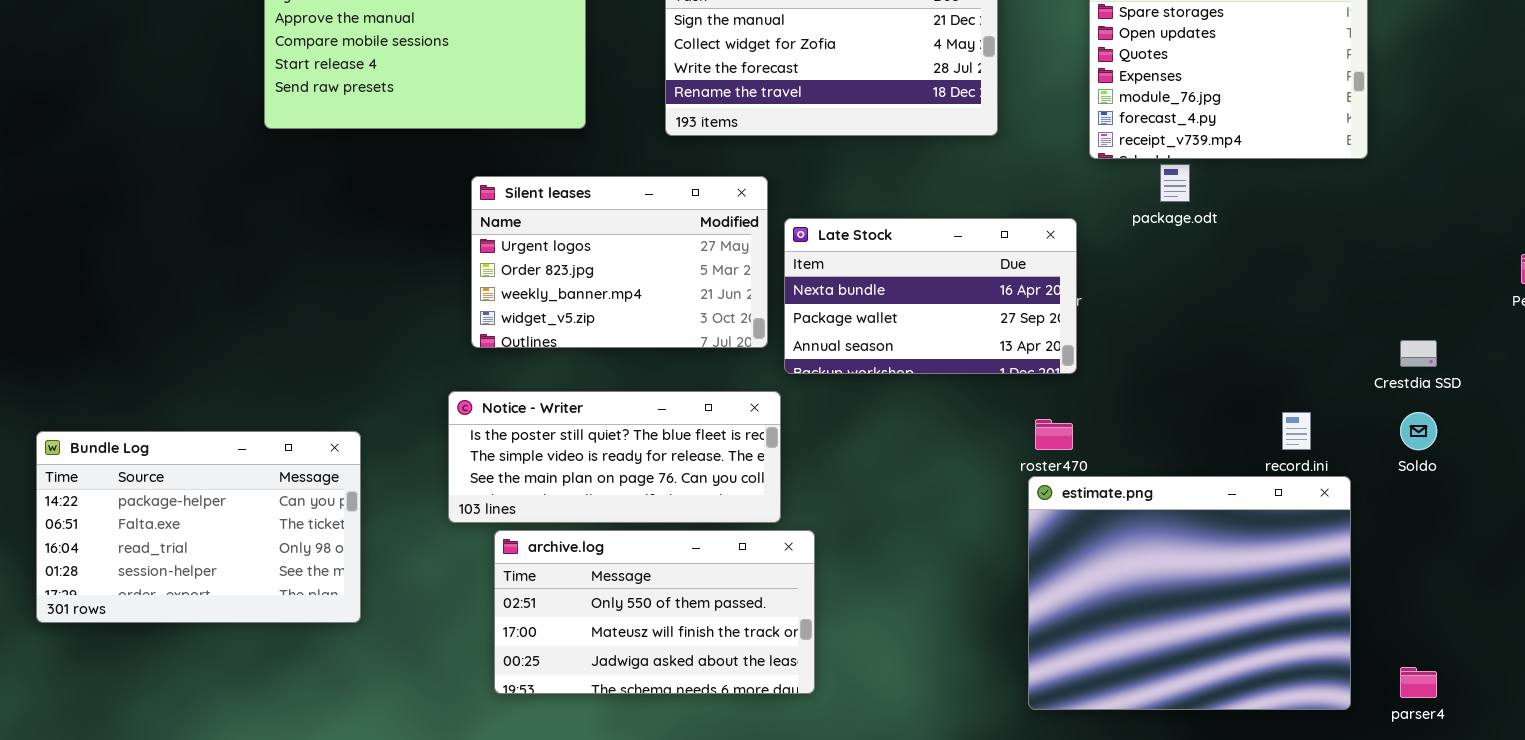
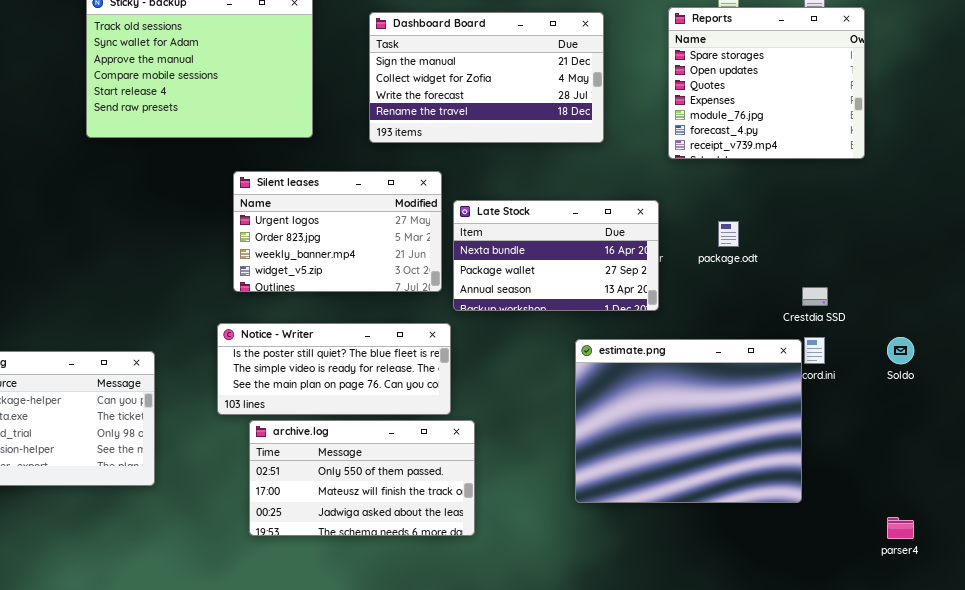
package.odt: [1160,164,1190,202] -> [718,221,739,247], moved
Crestdia SSD: [1400,340,1437,367] -> [802,287,828,306], moved
estimate.png: [1028,476,1351,710] -> [575,339,802,503], moved

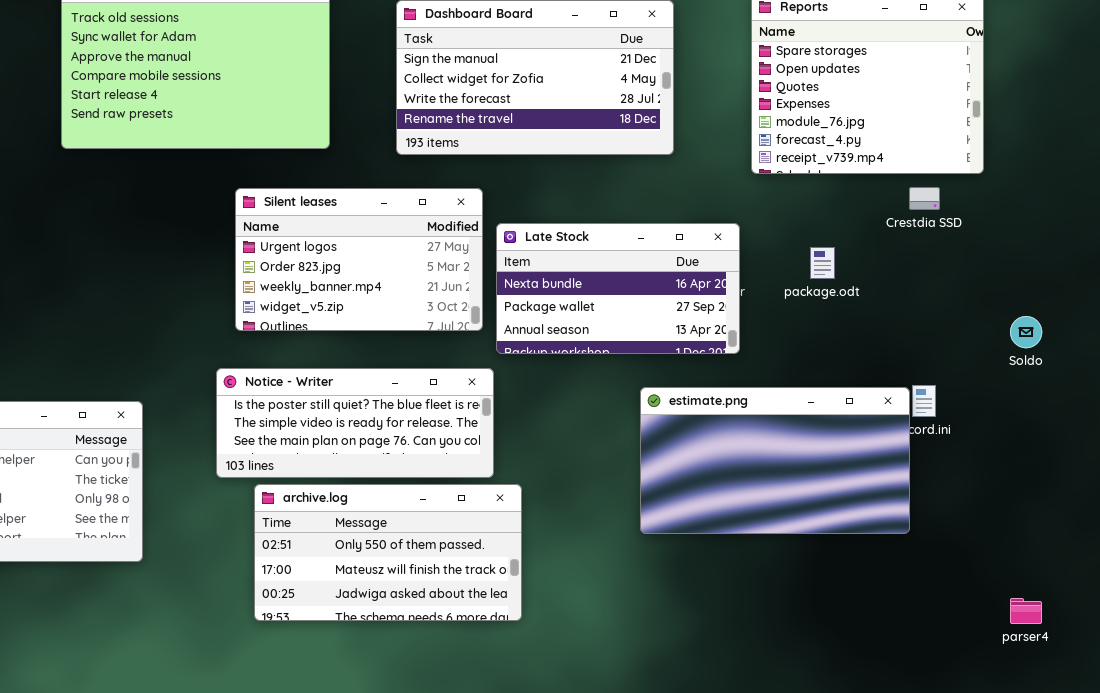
Crestdia SSD: [802,287,828,306] -> [909,187,940,210], moved
Soldo: [887,337,914,364] -> [1010,316,1042,348], moved
estimate.png: [575,339,802,503] -> [640,387,910,534], resized

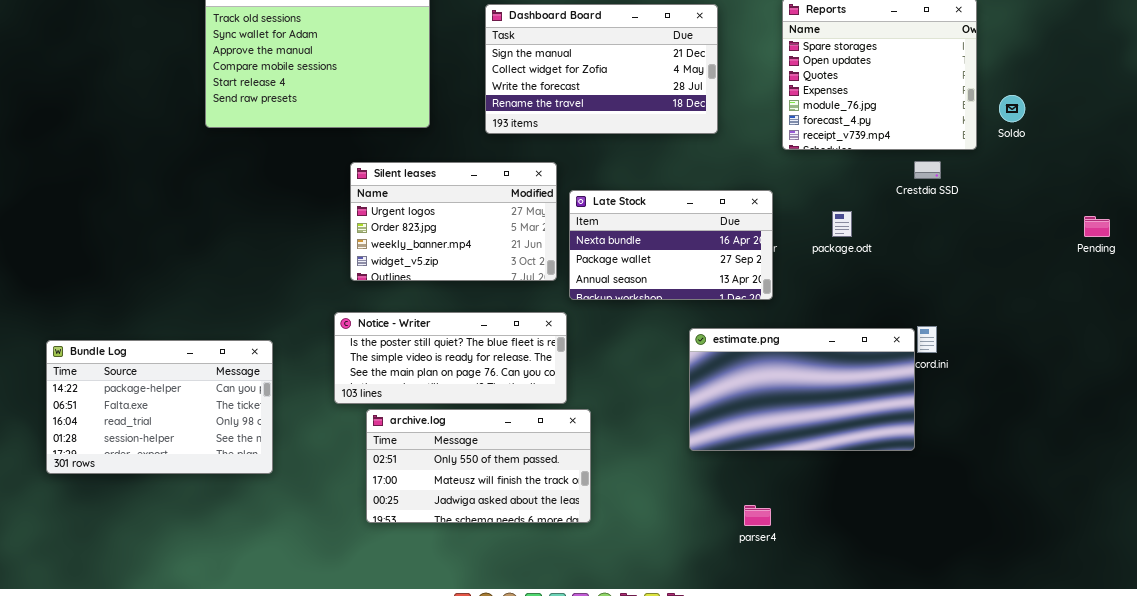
Soldo: [1010,316,1042,348] -> [999,95,1025,122], moved
parser4: [1010,598,1042,624] -> [744,505,771,526], moved

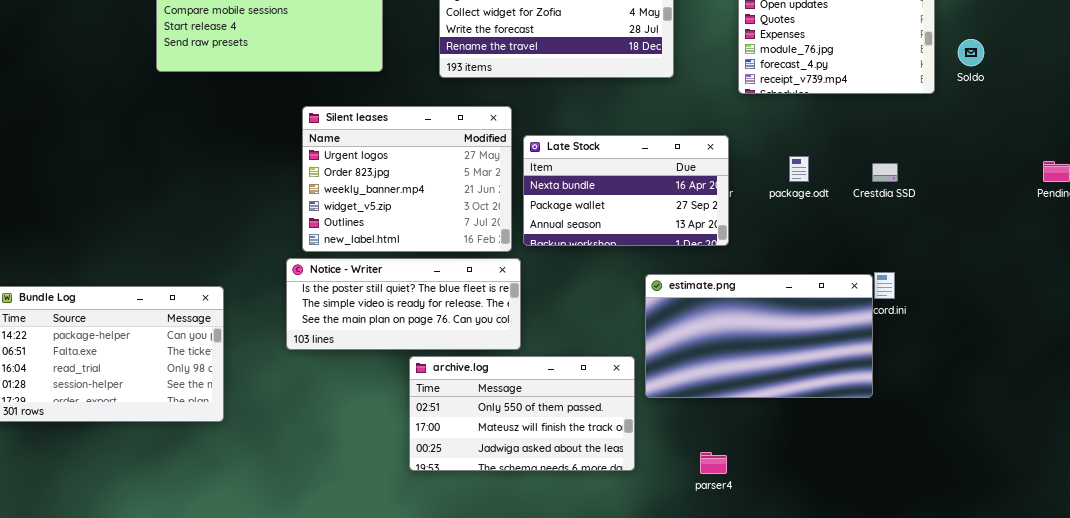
Crestdia SSD: [914,161,941,179] -> [872,163,898,182], moved
Silent leases: [350,162,557,281] -> [302,106,512,252], resized
archive.log: [366,409,591,523] -> [409,356,635,471], moved

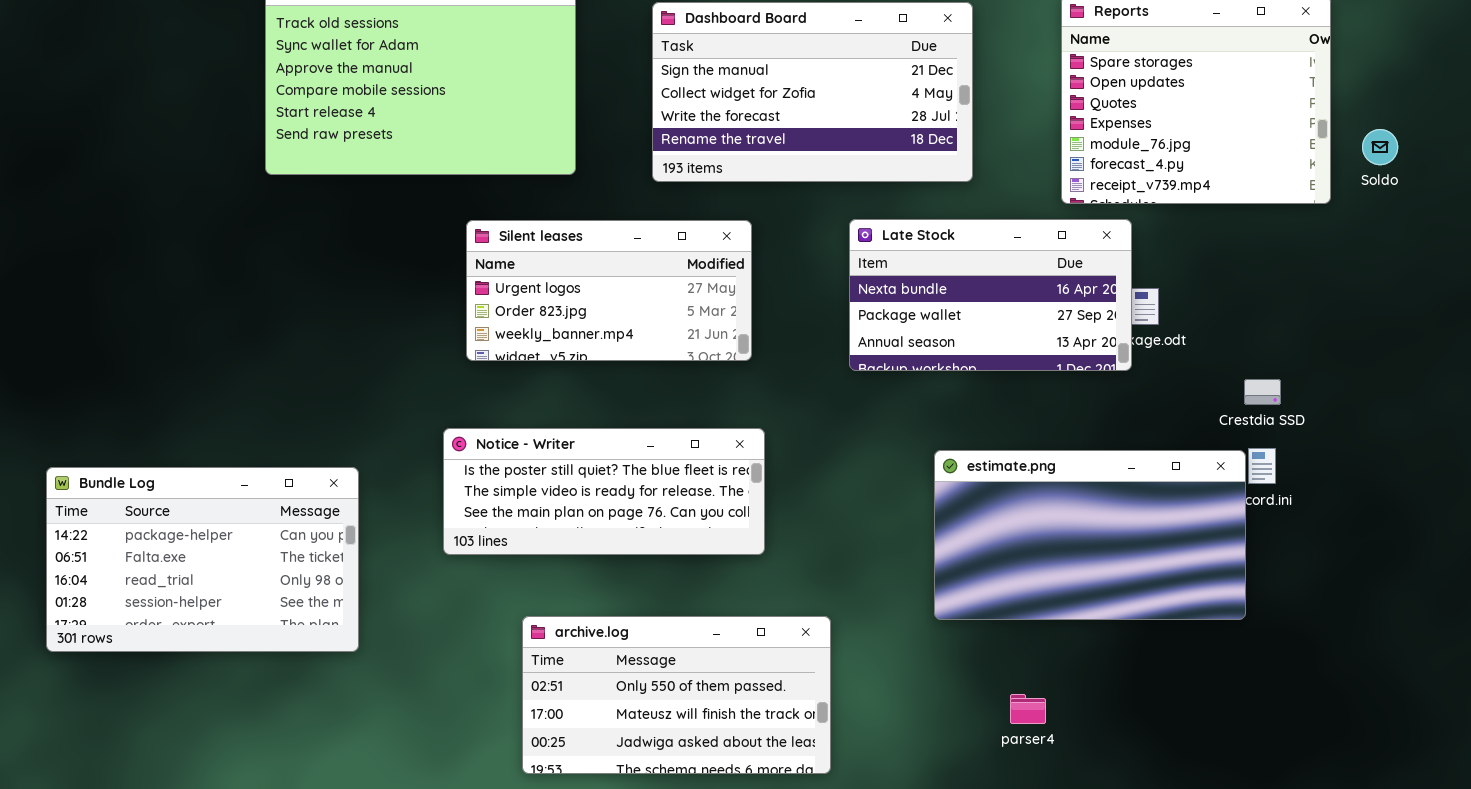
Silent leases: [302,106,512,252] -> [466,220,752,361], resized
Late Stock: [523,135,729,246] -> [849,219,1132,371], moved
Crestdia SSD: [872,163,898,182] -> [1244,379,1281,405], moved
archive.log: [409,356,635,471] -> [522,616,831,774], moved

